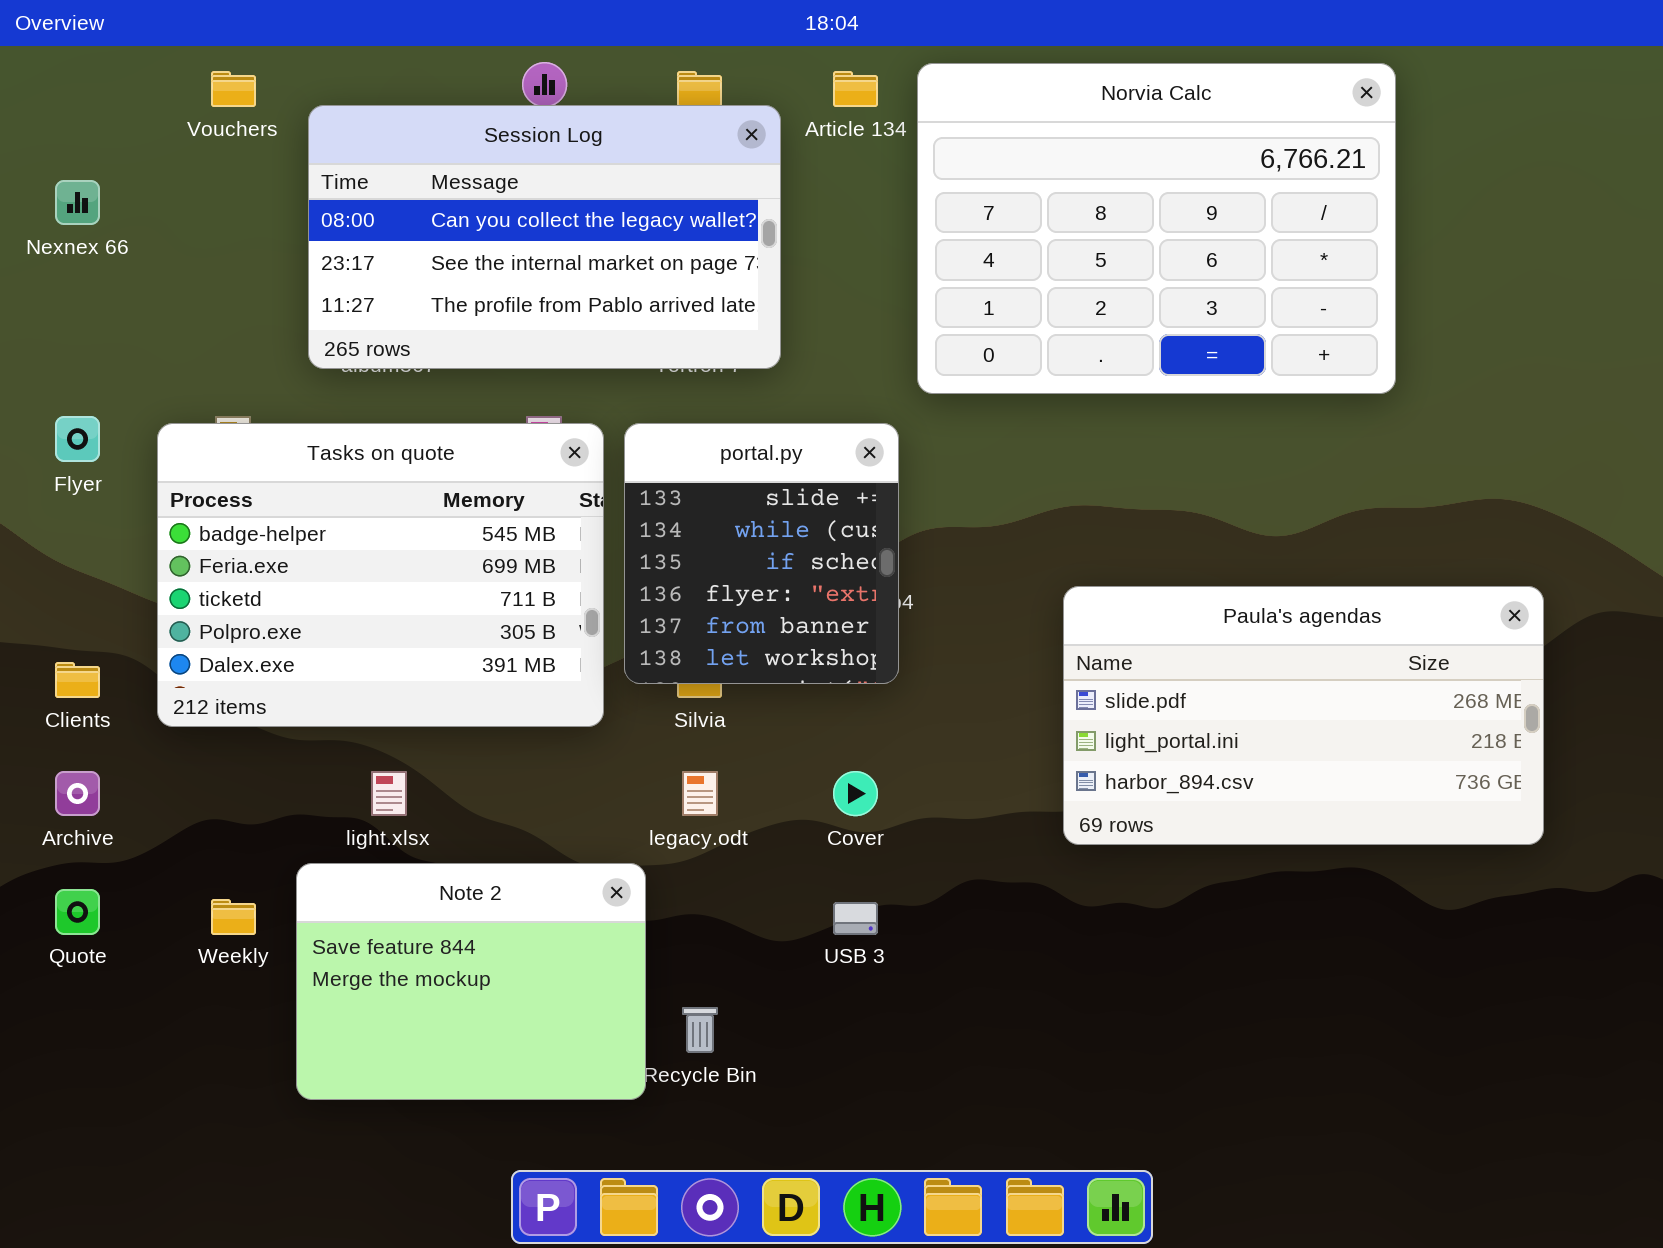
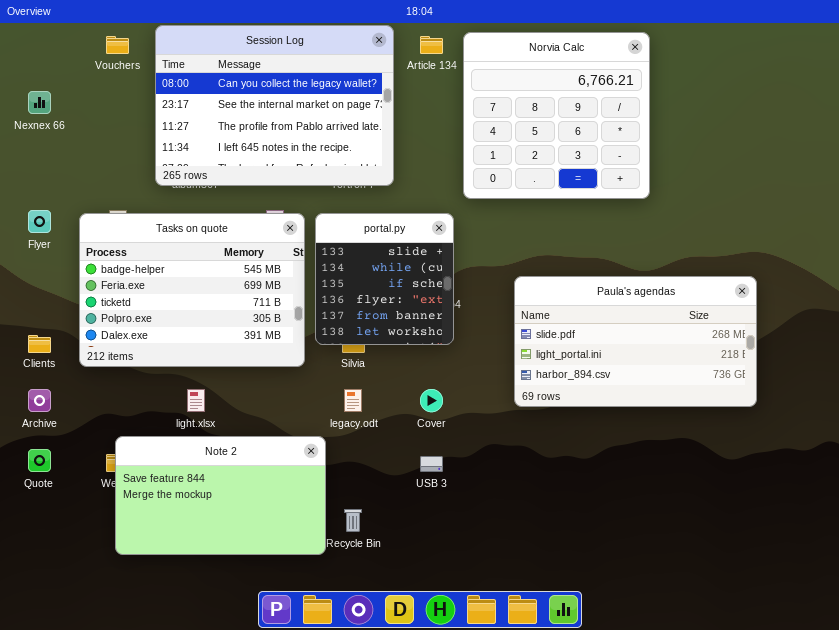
Norvia Calc: [917,63,1396,394] -> [463,32,650,199], resized
Session Log: [308,105,781,369] -> [155,25,394,186], resized
Paula's agendas: [1063,586,1544,845] -> [514,276,757,407], moved
Note 2: [296,863,646,1100] -> [115,436,326,555], resized

